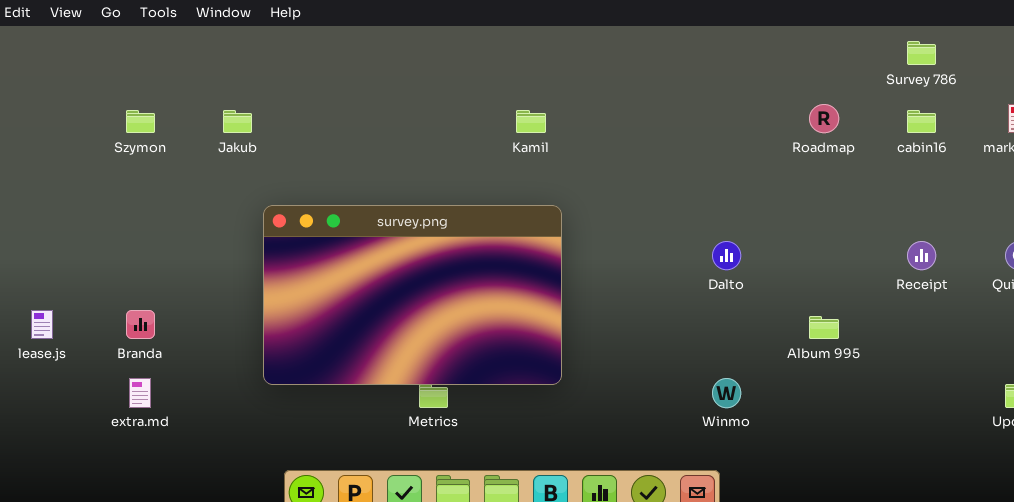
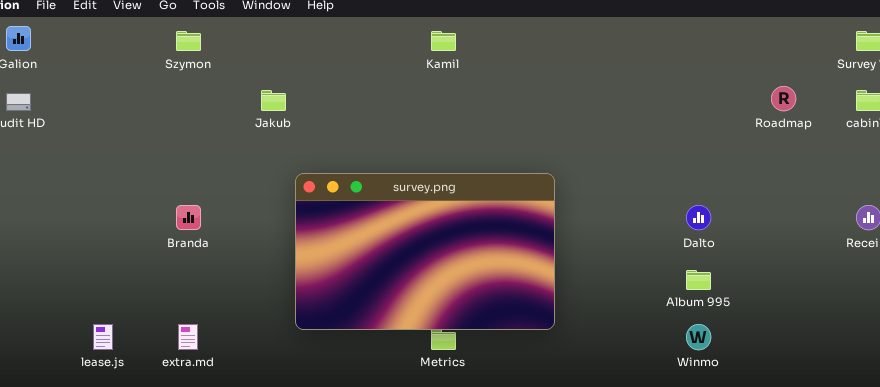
Szymon: [126,110,155,133] -> [176,31,201,51], moved
Kamil: [516,110,546,133] -> [431,31,456,51], moved
lease.js: [31,310,53,339] -> [93,324,113,350], moved
Branda: [126,310,155,339] -> [176,205,201,230], moved
Album 995: [809,316,839,339] -> [686,270,711,290], moved

